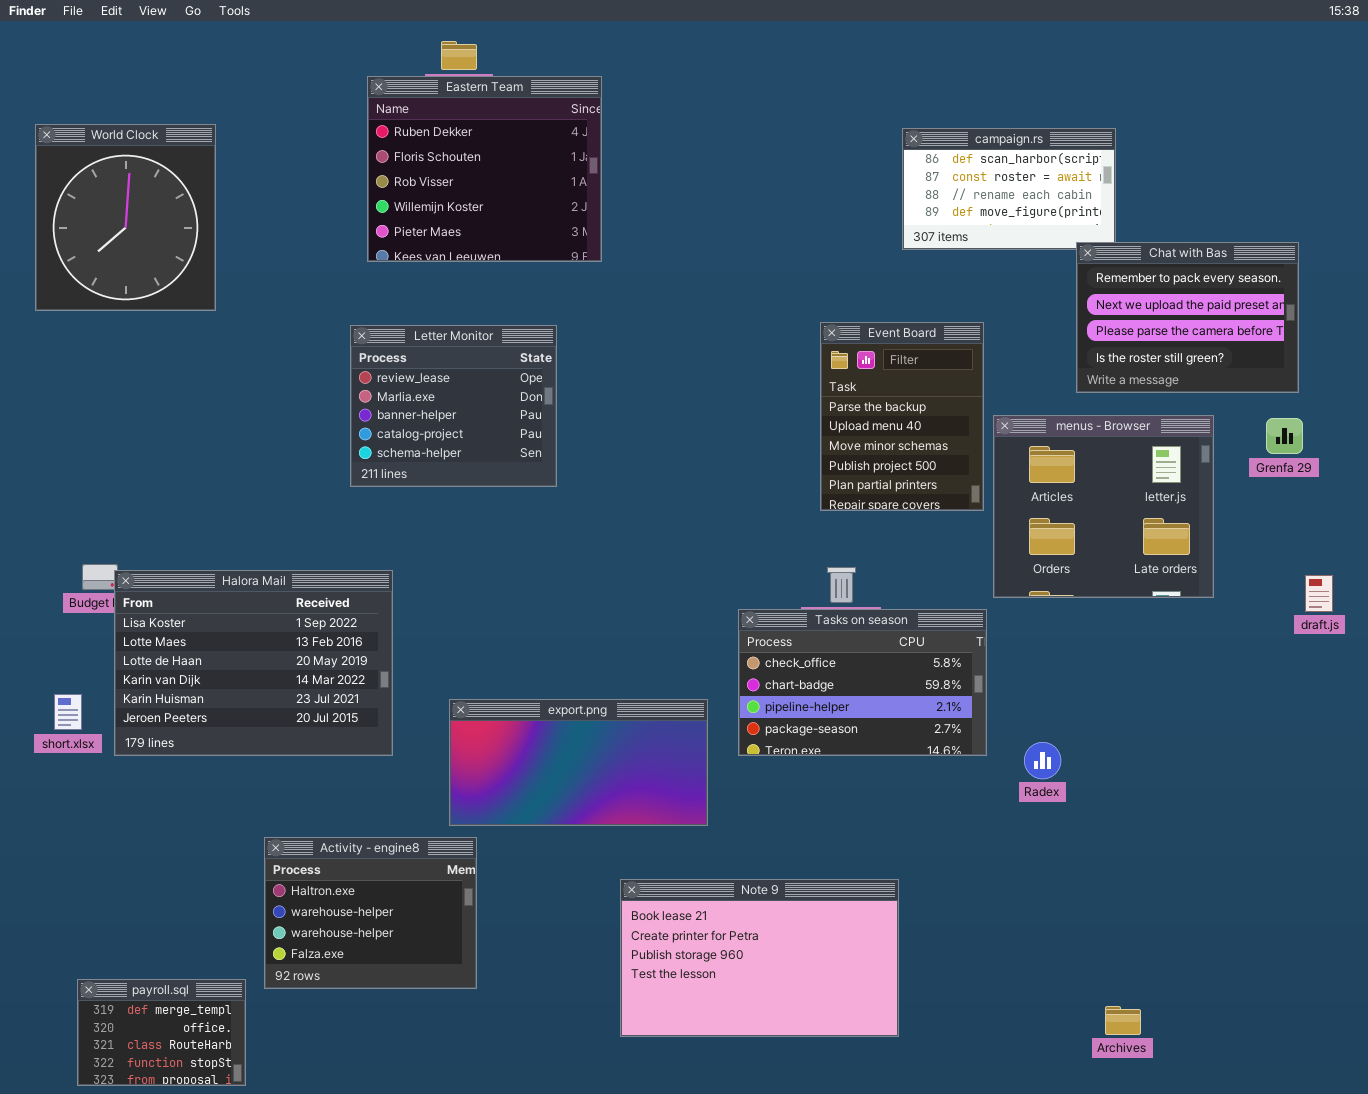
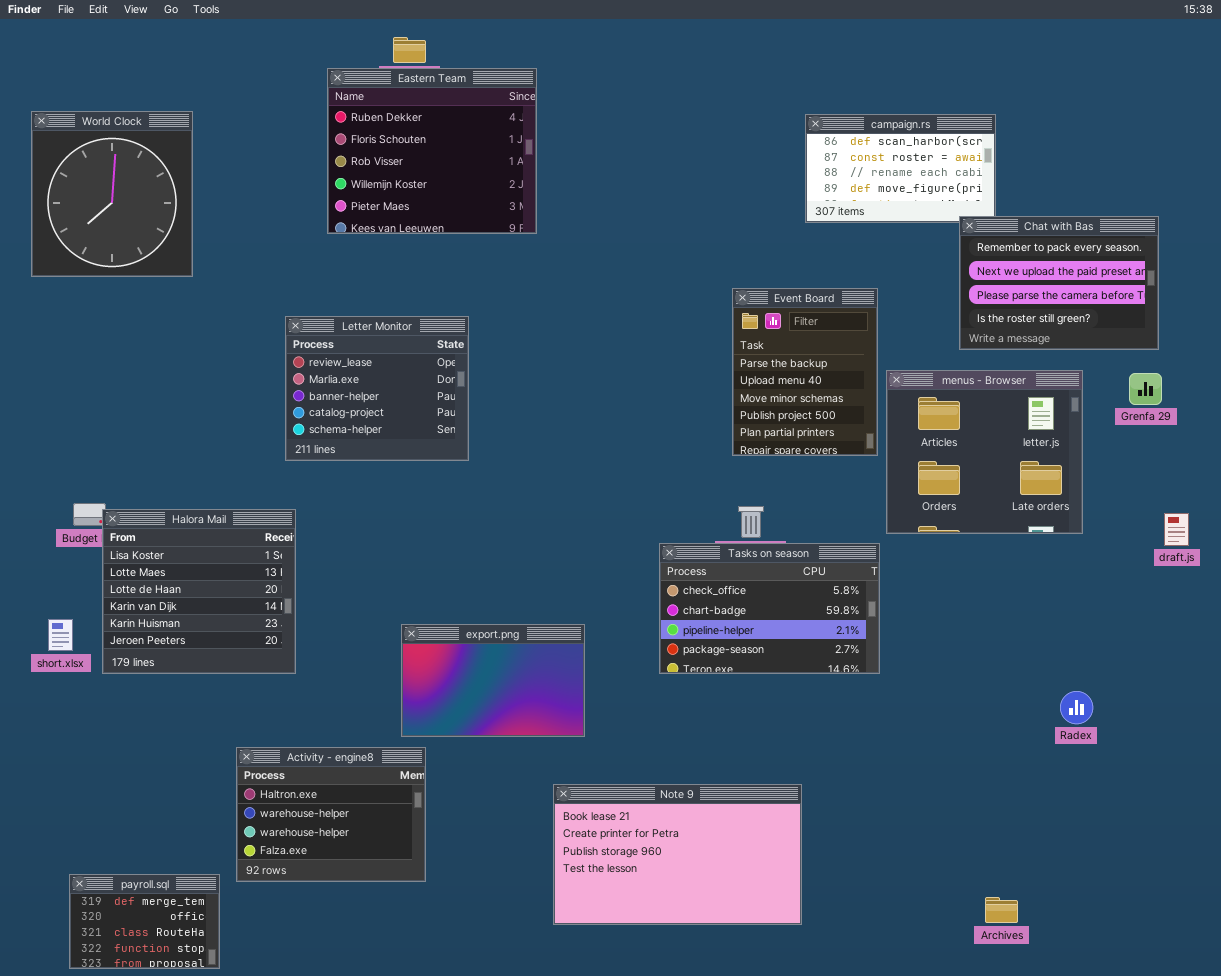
Letter Monitor: [350,325,557,487] -> [285,316,469,461], moved
Halora Mail: [114,570,393,756] -> [102,509,296,674], resized
export.png: [449,699,708,826] -> [401,624,585,737], resized
Radex: [1024,742,1061,779] -> [1060,691,1093,724], moved

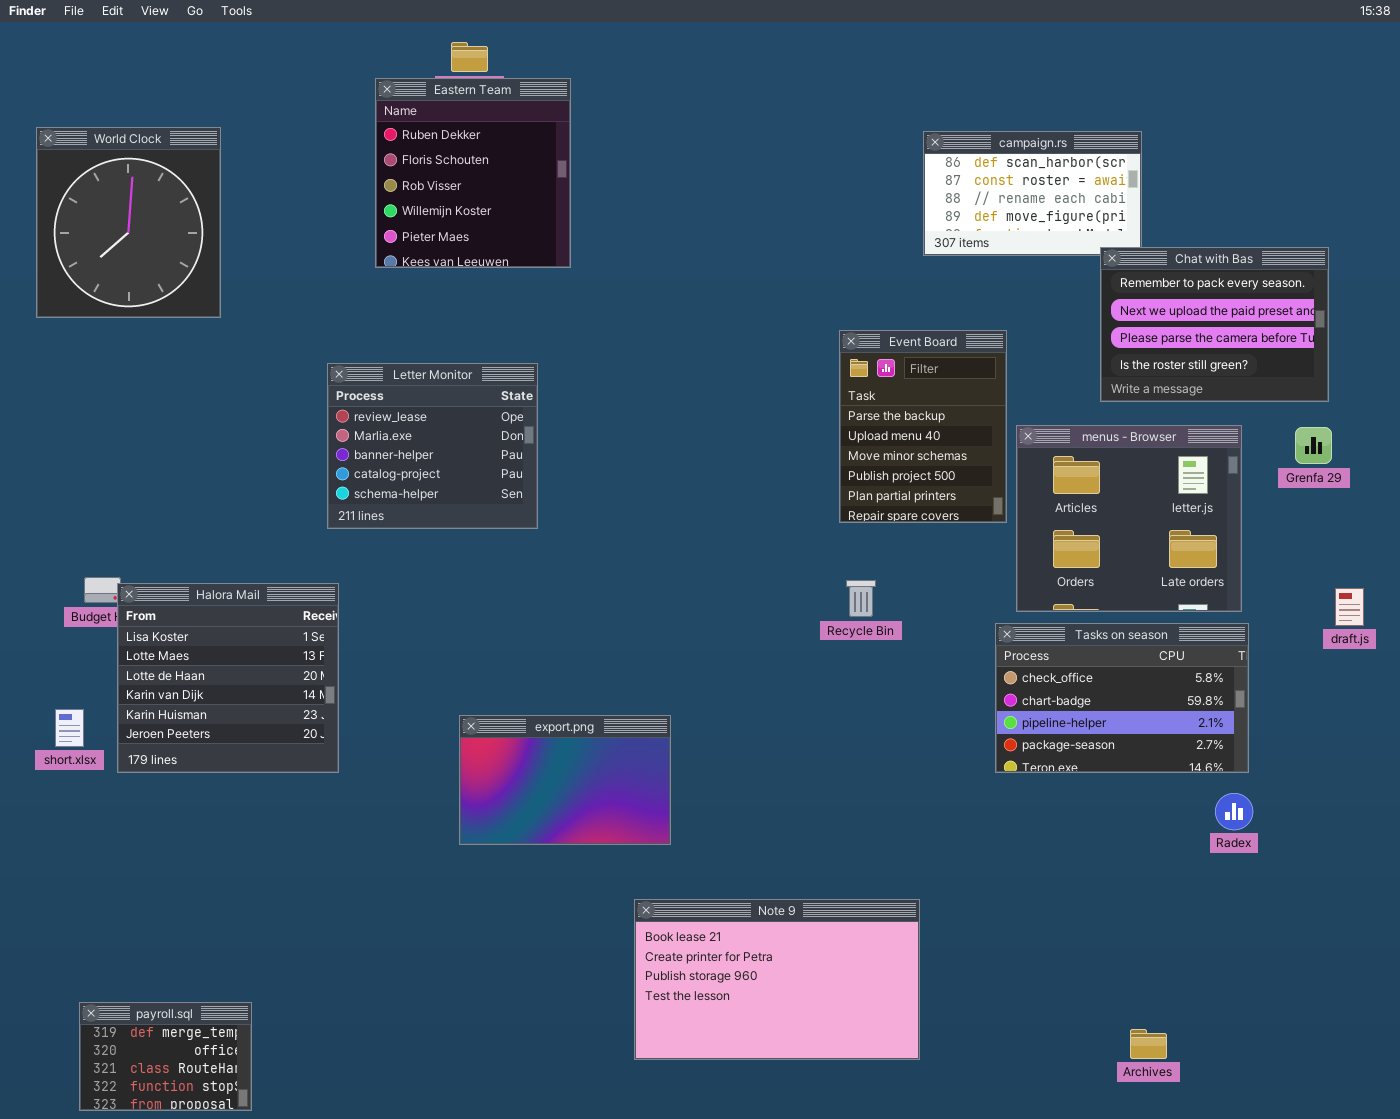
Eastern Team: [327,68,537,234] -> [375,78,571,268], resized
Tasks on season: [659,543,880,674] -> [995,623,1249,773], moved
Activity - engine8: [236,747,426,882] -> none, closed

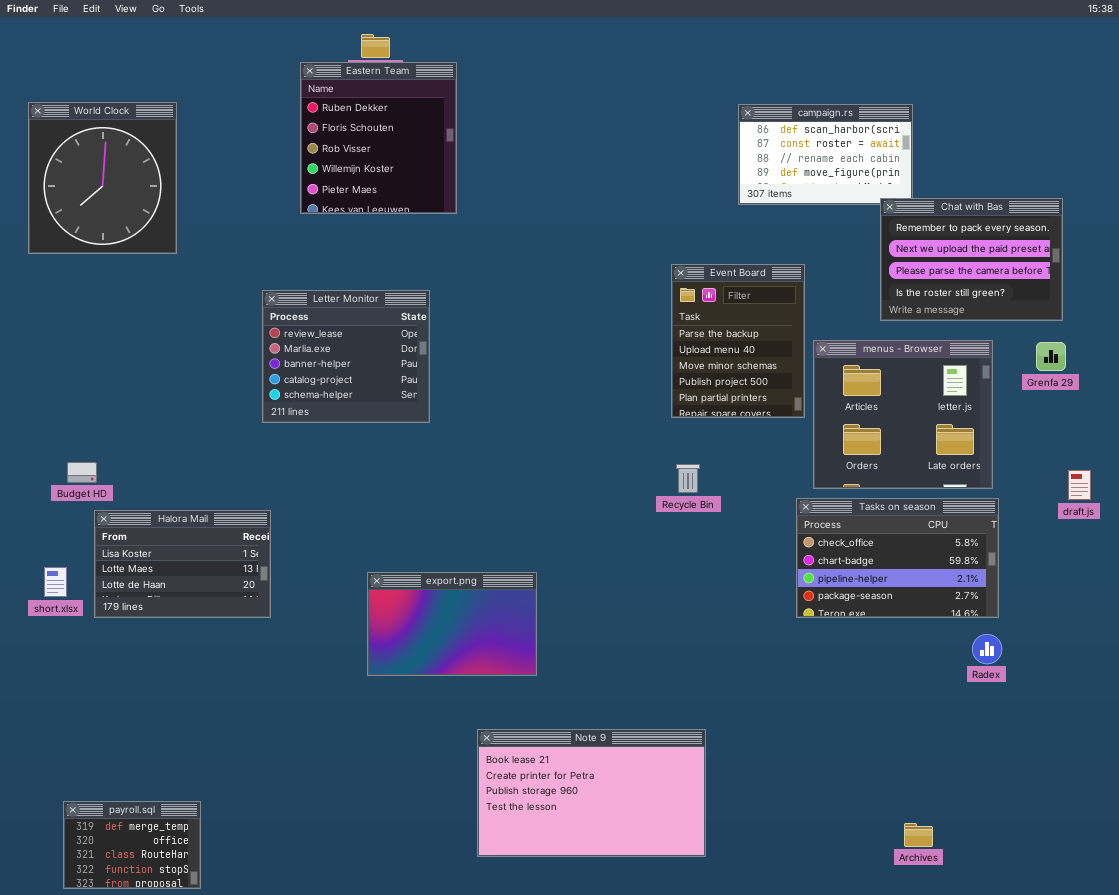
Halora Mail: [117,583,339,773] -> [94,510,271,618], resized
Note 9: [634,899,920,1060] -> [477,729,706,857], moved

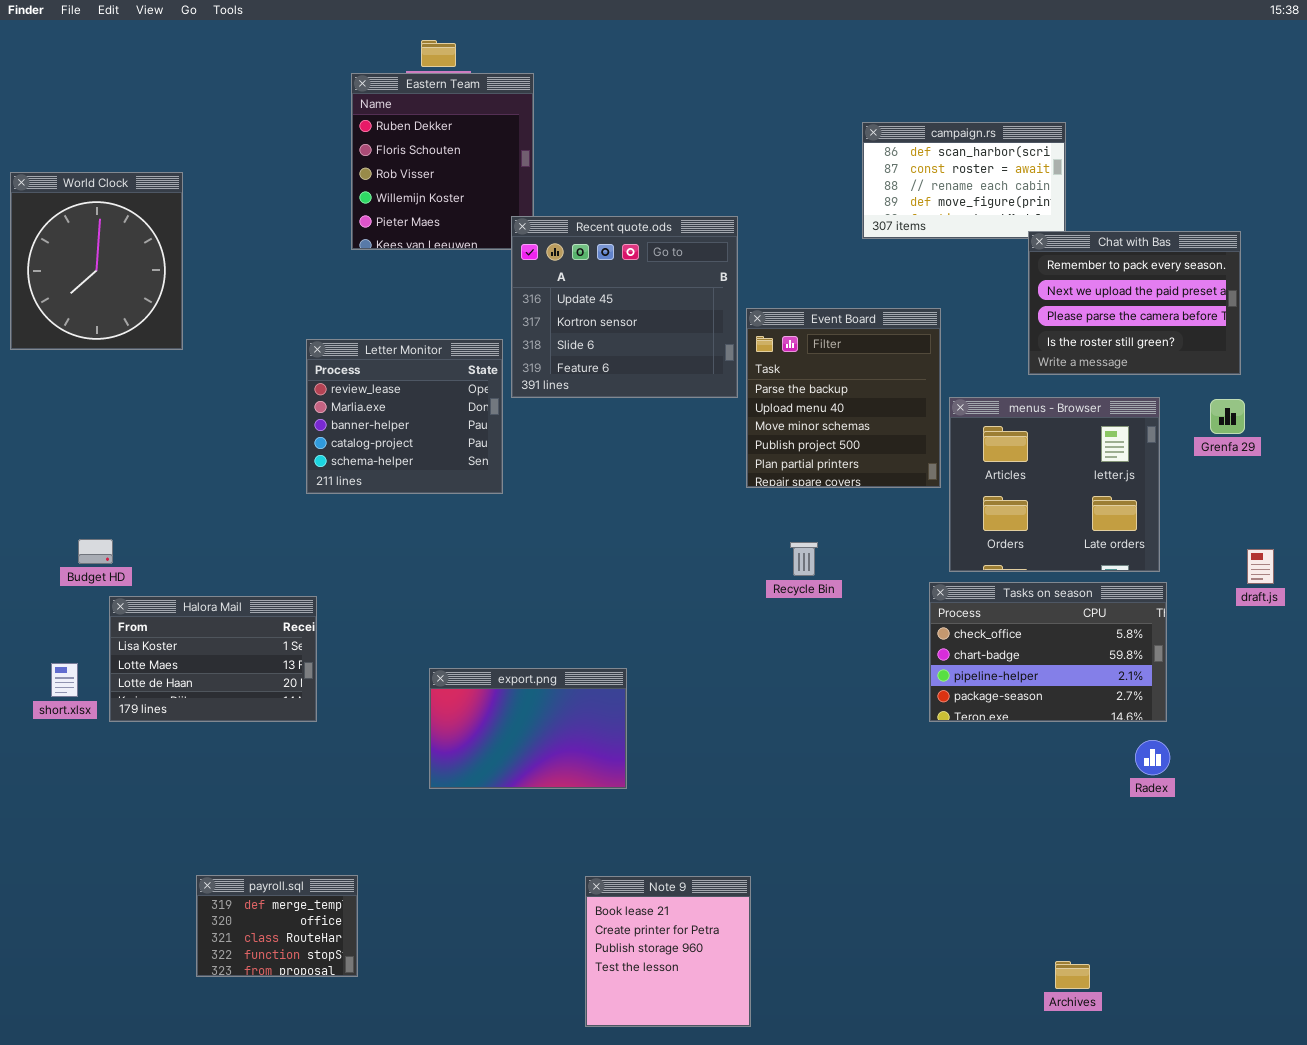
World Clock: [28,102,177,254] -> [10,172,183,350], moved
Recent quote.ods: none -> [511,216,738,398], opened
Event Board: [671,264,805,418] -> [746,308,941,488], resized
Note 9: [477,729,706,857] -> [585,876,751,1027], moved, resized
payroll.sql: [63,801,201,889] -> [196,875,358,977], moved

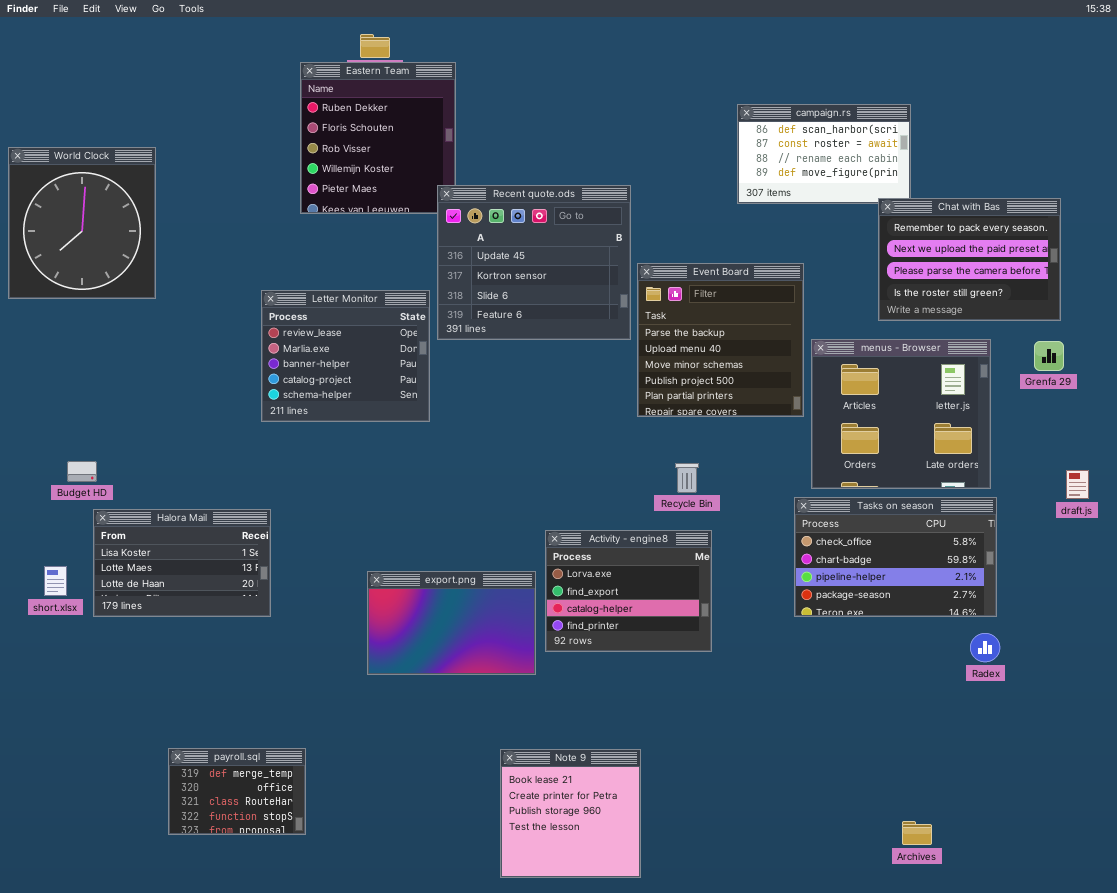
Activity - engine8: none -> [545,530,712,652], opened

